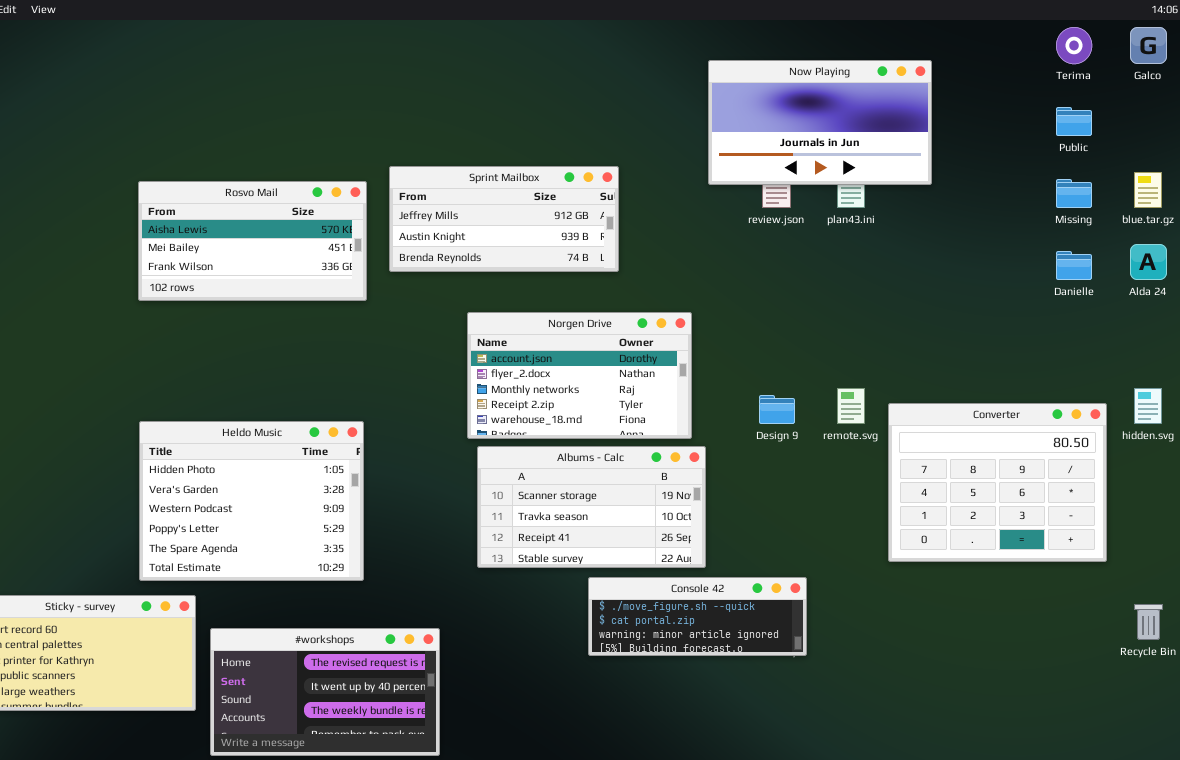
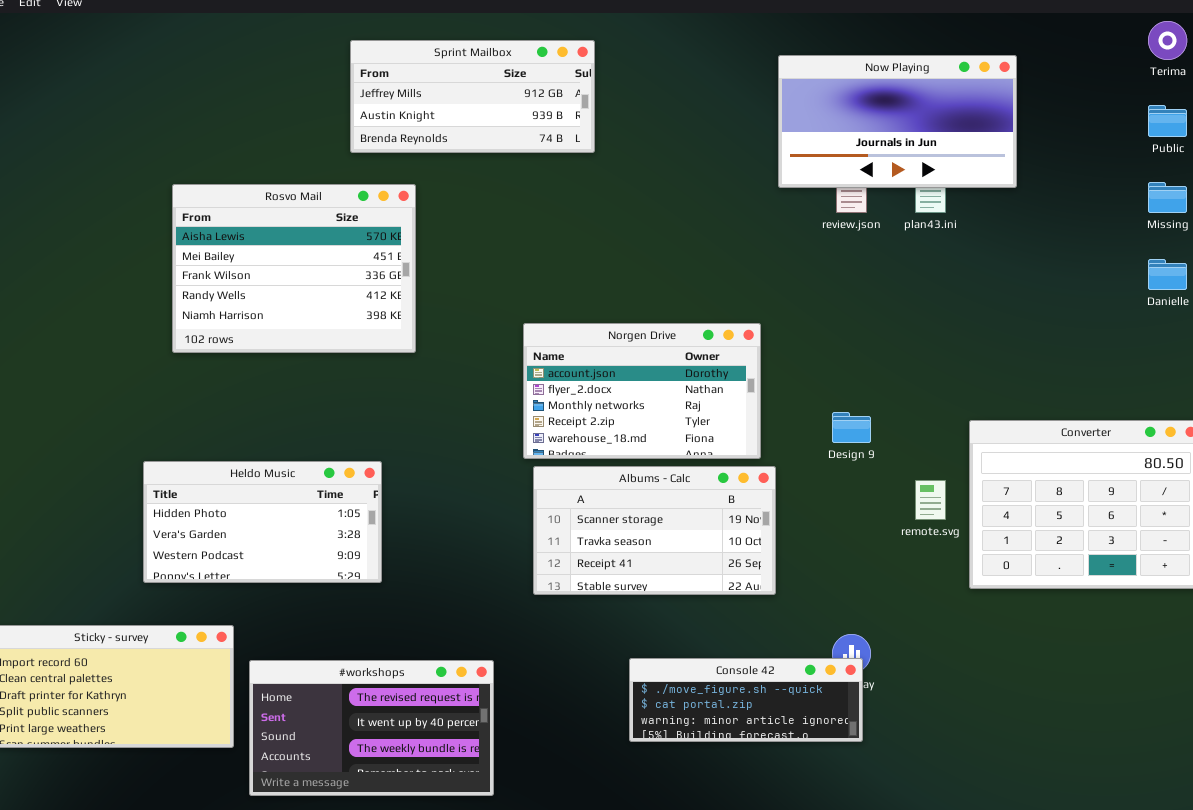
Sprint Mailbox: [389,166,619,272] -> [350,40,595,153], moved
Rosvo Mail: [138,181,367,301] -> [172,184,416,353], resized
remote.svg: [837,388,865,424] -> [915,480,946,520], moved
Heldo Music: [139,421,364,581] -> [143,461,382,583], moved, resized
Console 42: [588,577,807,656] -> [629,658,863,742], moved

